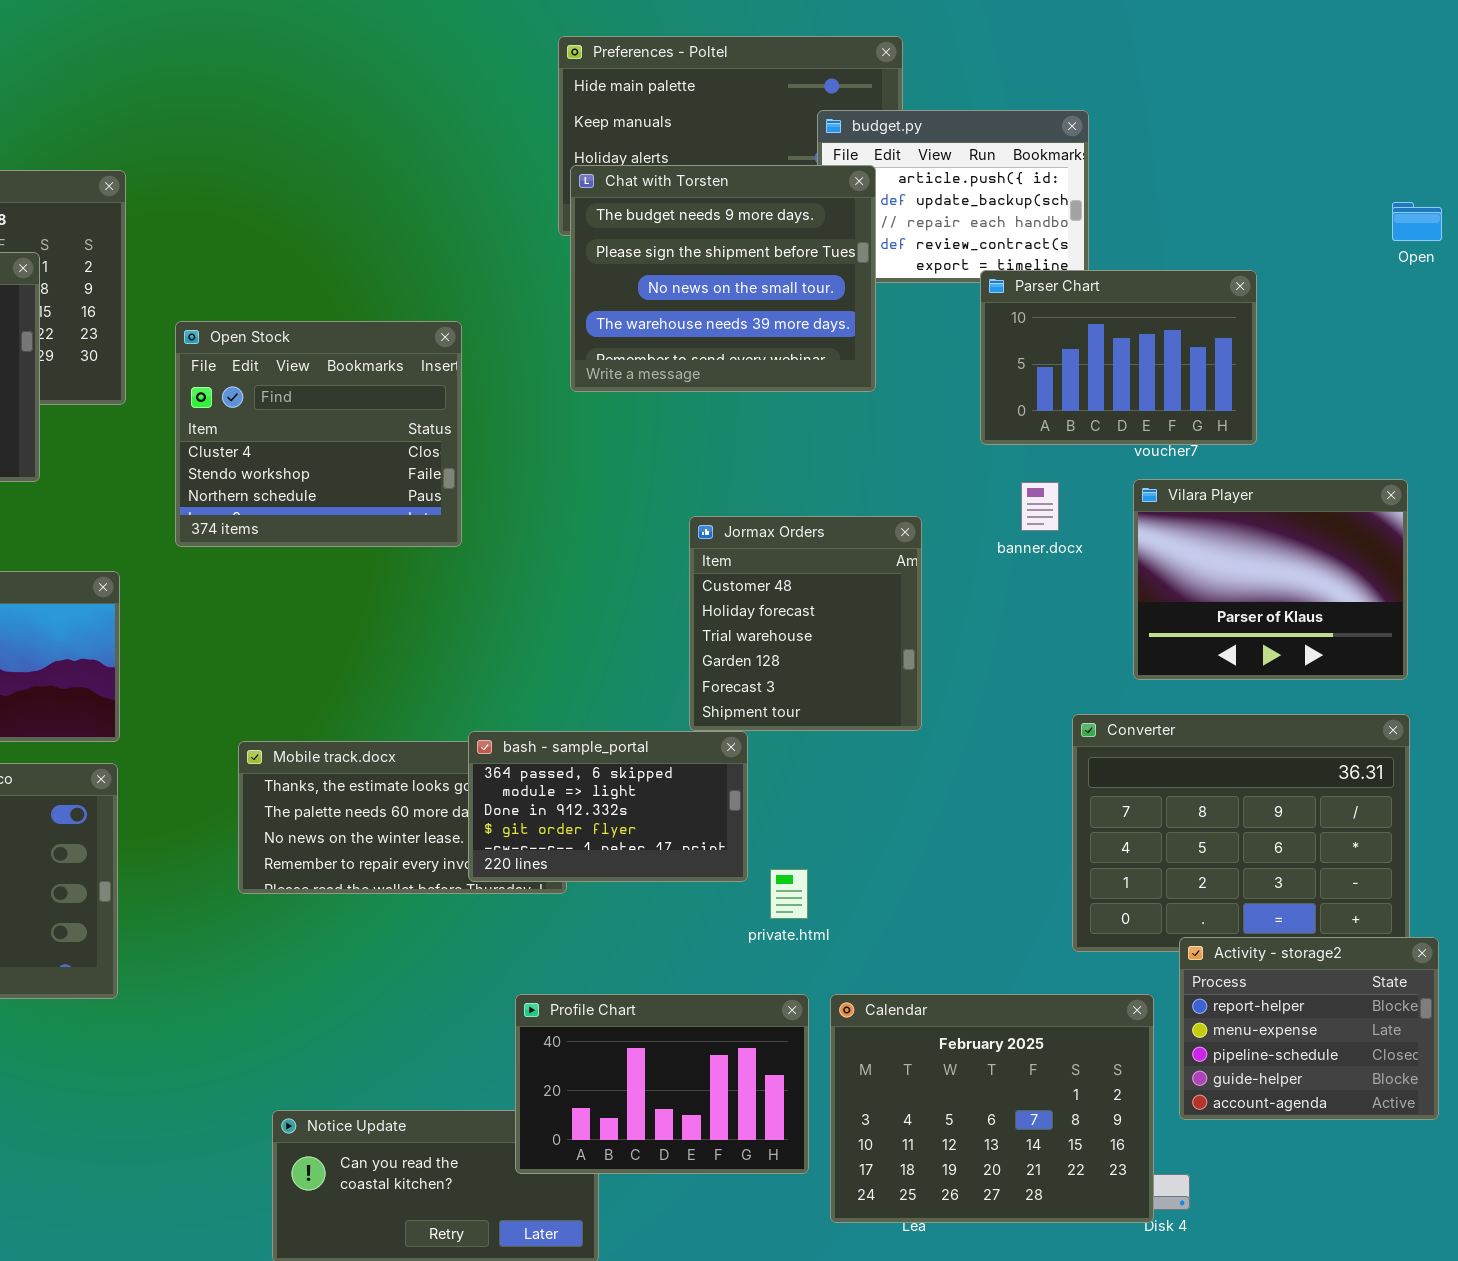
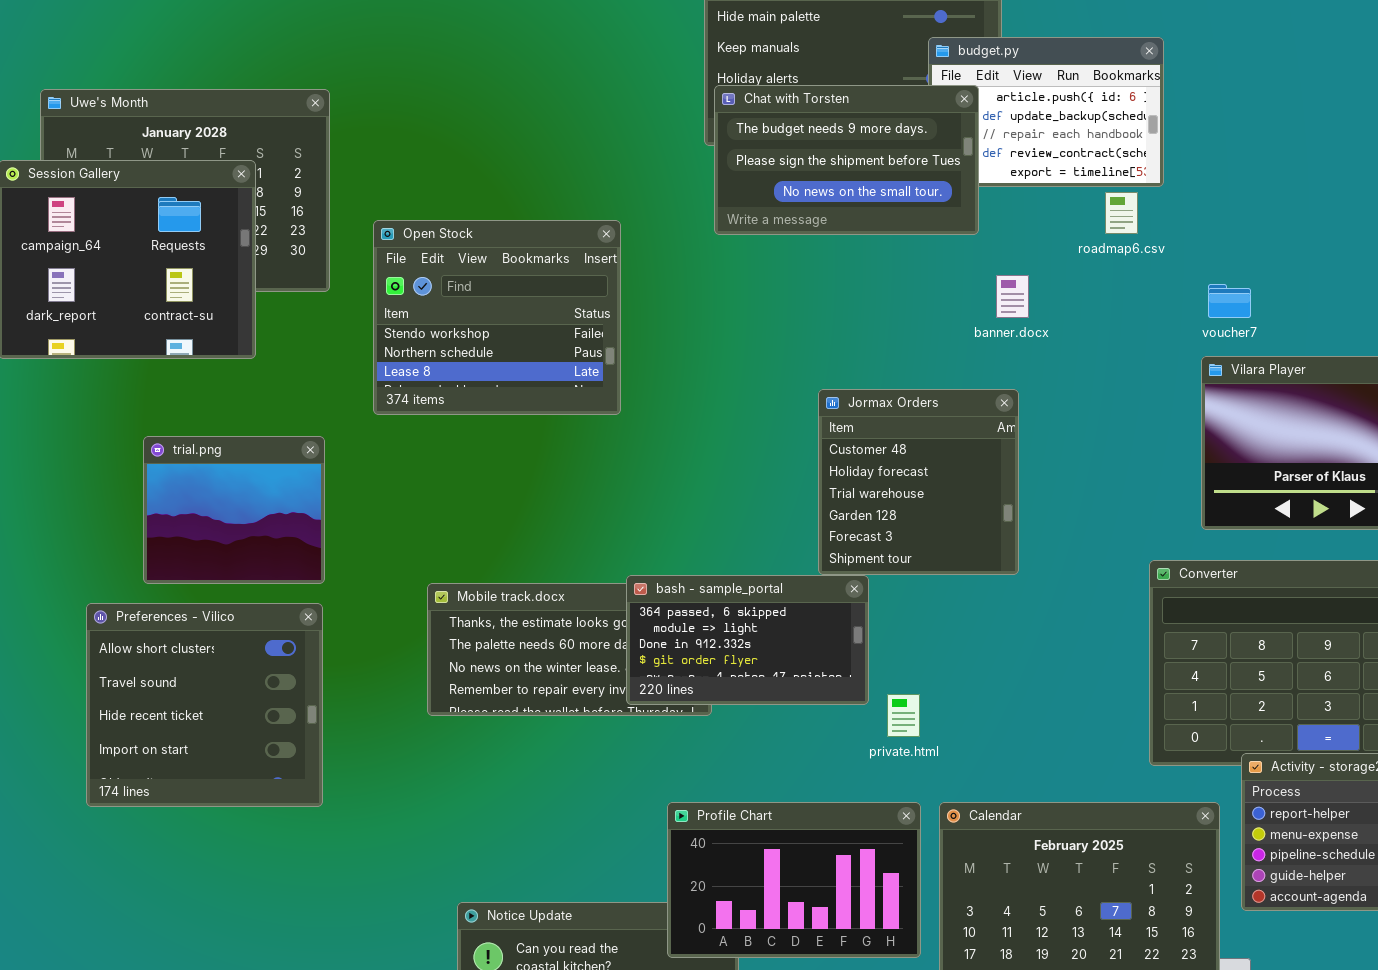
Chat with Torsten: [570,165,876,392] -> [714,85,979,235], resized
Parser Chart: [980,270,1257,445] -> none, closed
Open Stock: [175,321,462,547] -> [373,220,621,415], scrolled down 1 row
banner.docx: [1021,482,1059,531] -> [996,275,1029,318], moved

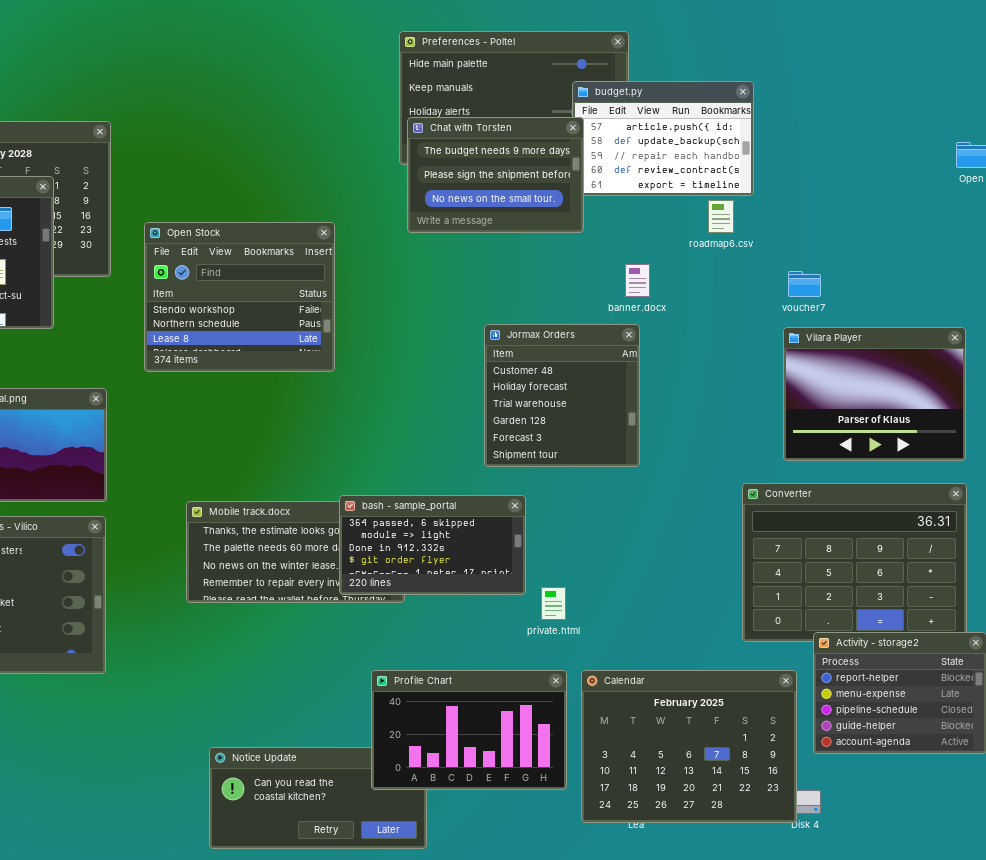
Chat with Torsten: [714,85,979,235] -> [407,117,584,233], resized
Jormax Orders: [818,389,1019,575] -> [484,324,640,467], moved

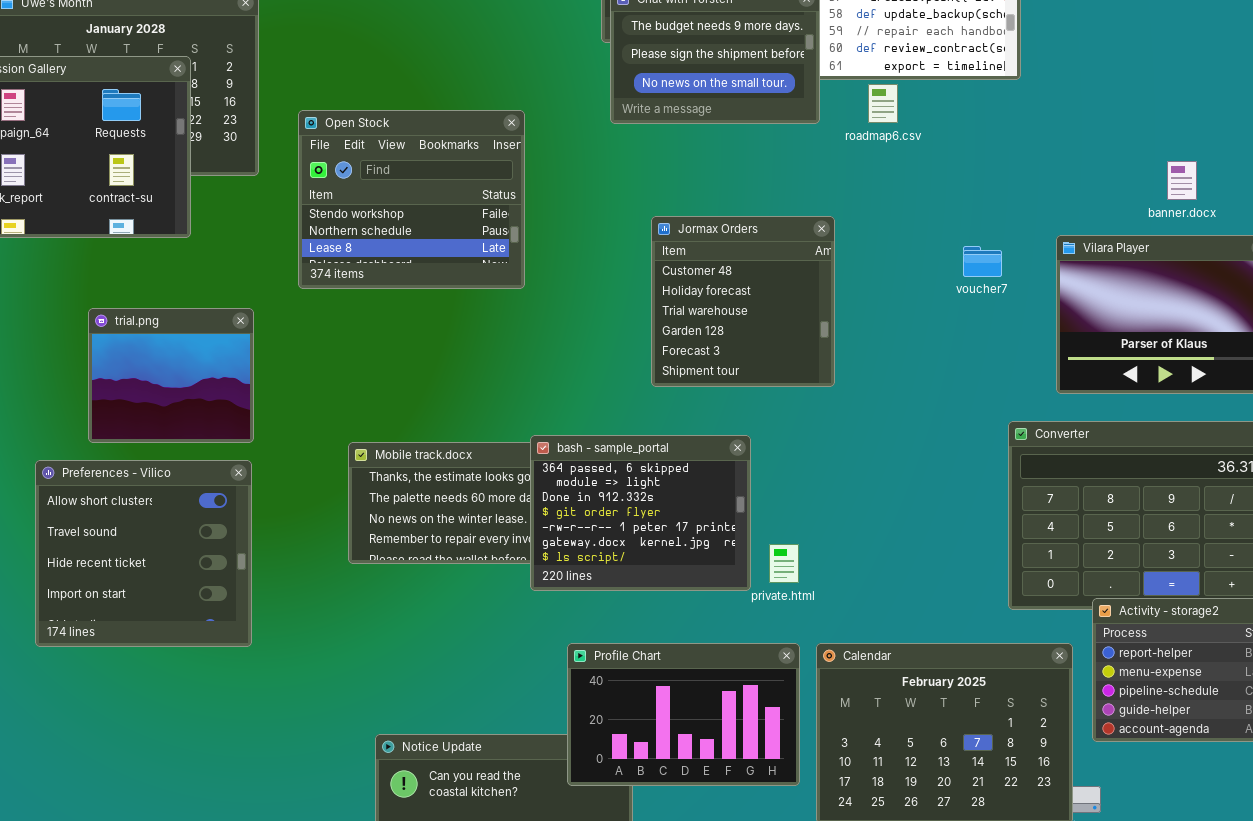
roadmap6.csv: [708,200,734,233] -> [868,84,898,123], moved
banner.docx: [625,264,650,297] -> [1167,161,1197,200], moved
voucher7: [788,271,821,297] -> [963,246,1002,277], moved
Jormax Orders: [484,324,640,467] -> [651,216,835,387], moved
bash - sample_portal: [339,495,526,595] -> [530,435,751,591], resized

